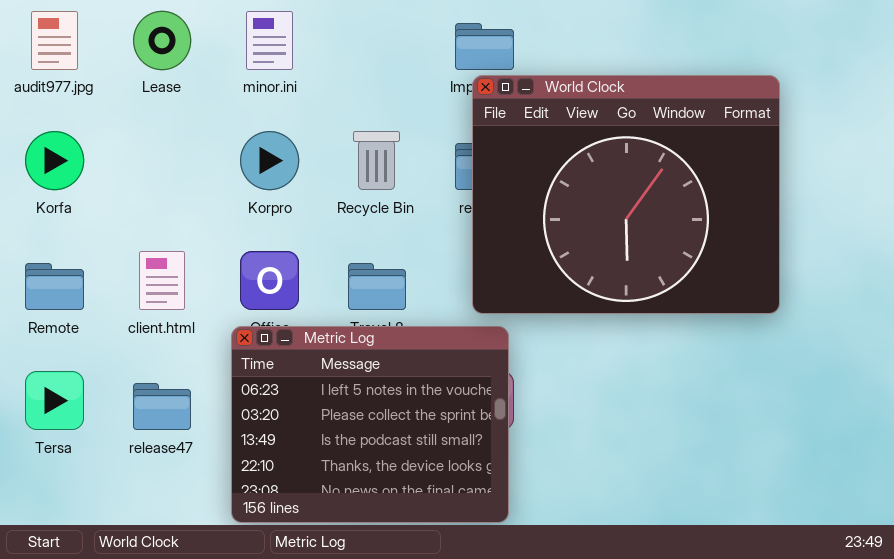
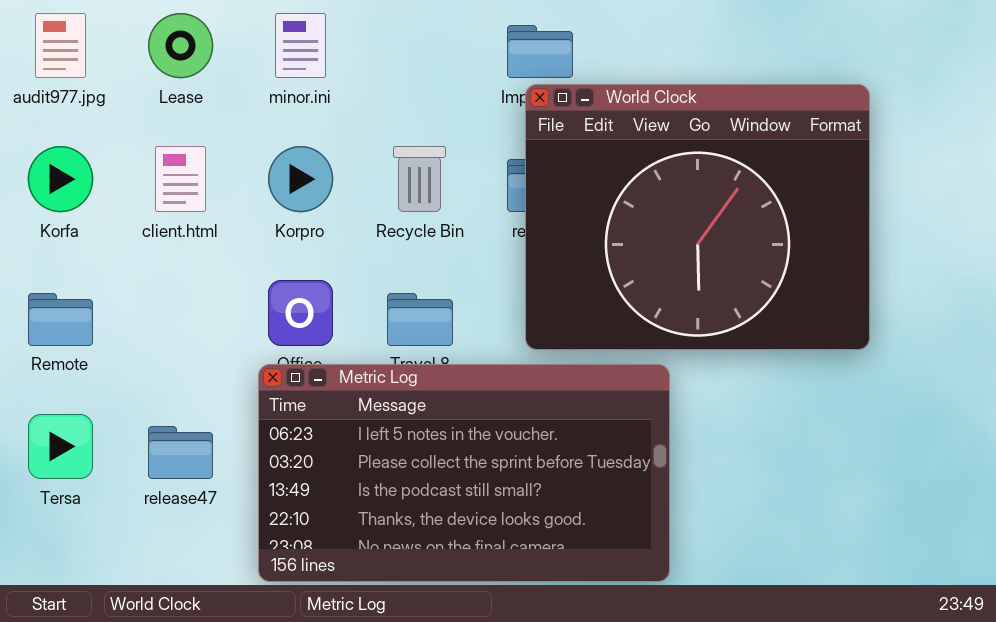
client.html: [139,251,185,310] -> [155,146,206,212], moved
Metric Log: [231,326,509,523] -> [258,364,670,582], resized

